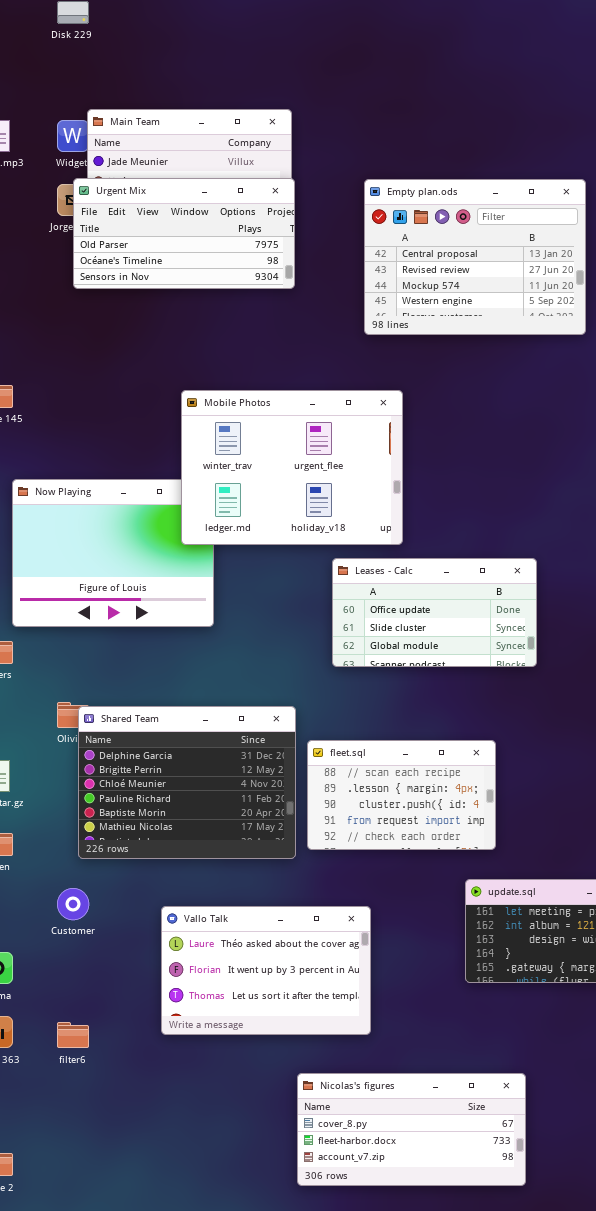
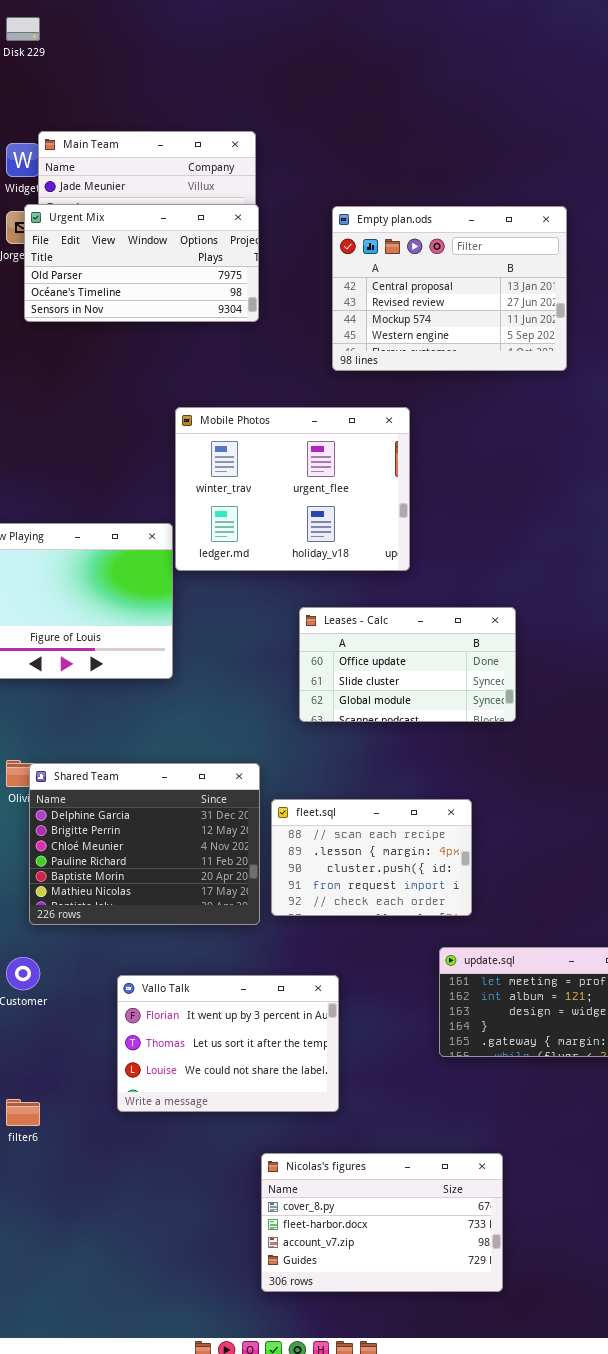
Mobile Photos: [181,390,403,545] -> [175,407,410,571], moved
Vallo Talk: [161,906,371,1035] -> [117,975,339,1112], scrolled down 1 row
Nicolas's figures: [297,1073,526,1186] -> [261,1153,503,1292], resized

